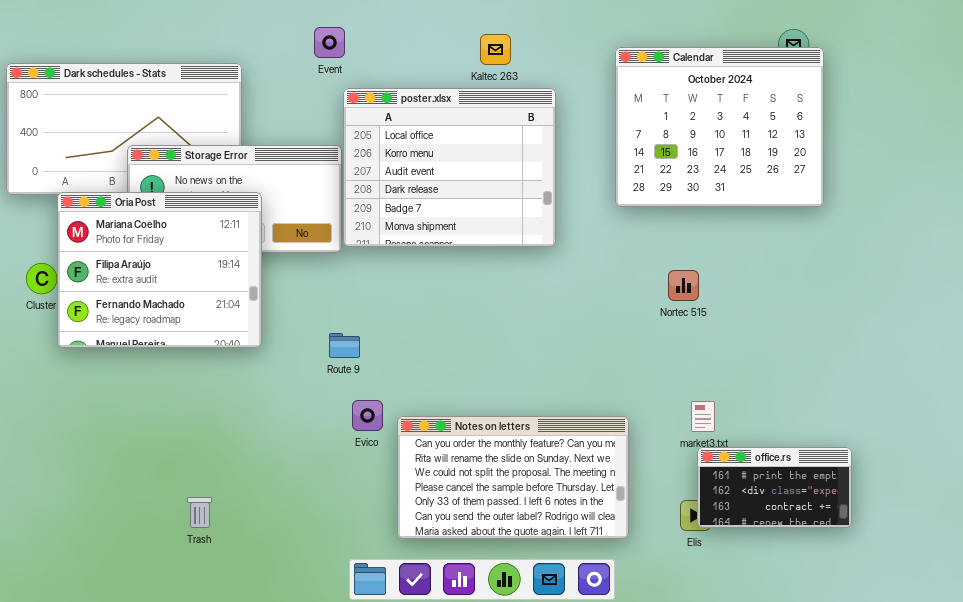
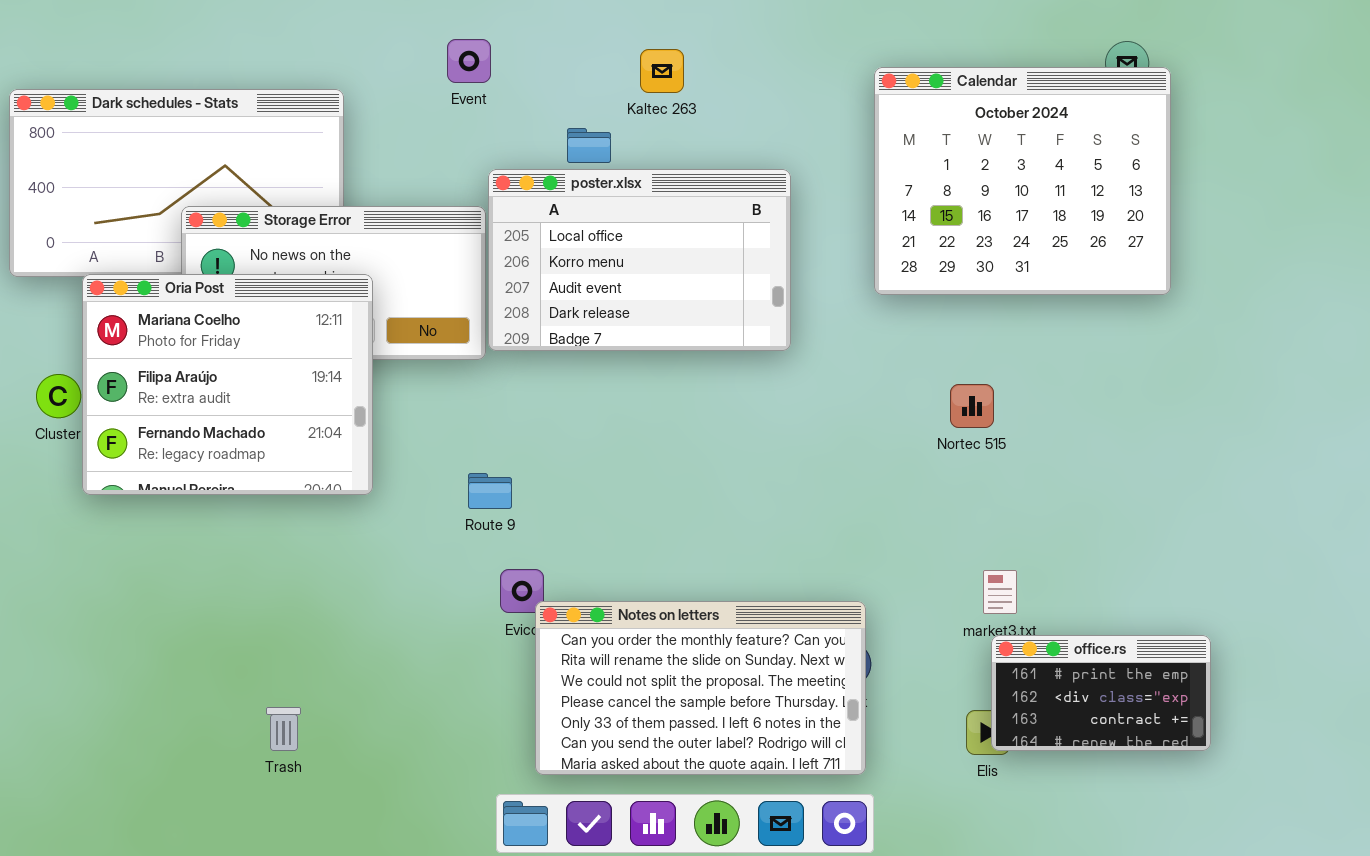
Kaltec 263: [480,34,511,65] -> [640,49,684,93], moved
poster.xlsx: [343,88,556,247] -> [488,169,791,351], resized
Notes on letters: [397,416,629,539] -> [535,601,866,775], moved

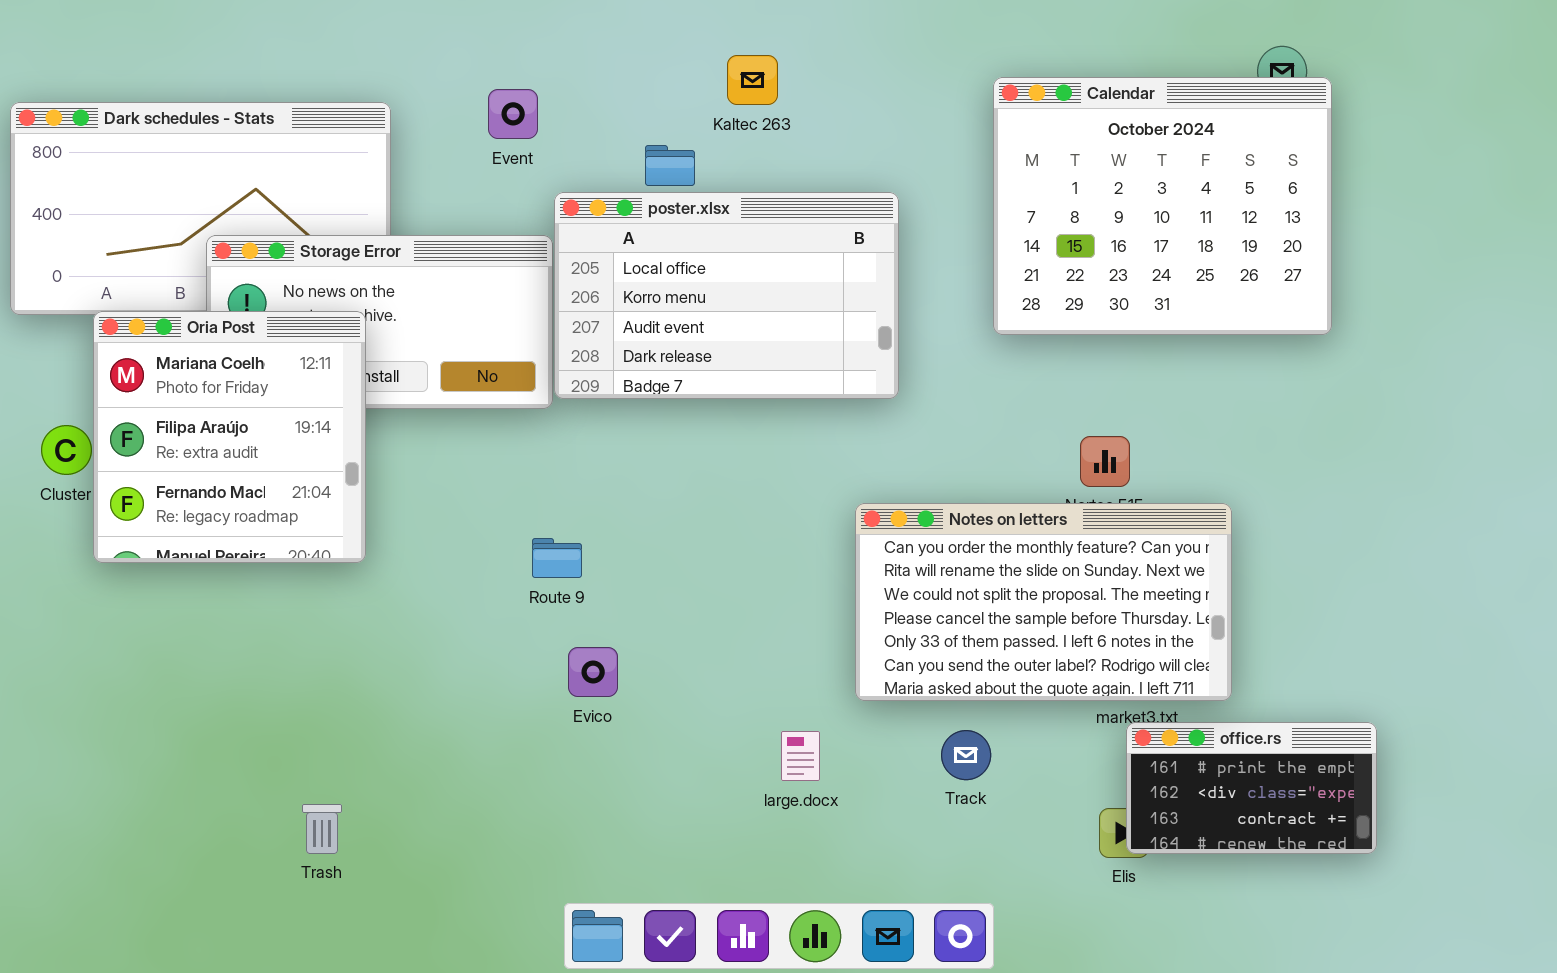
Event: [447,39,491,83] -> [488,89,538,139], moved
Oria Post: [82,274,373,495] -> [93,311,366,563], resized
Notes on letters: [535,601,866,775] -> [855,503,1232,701], moved

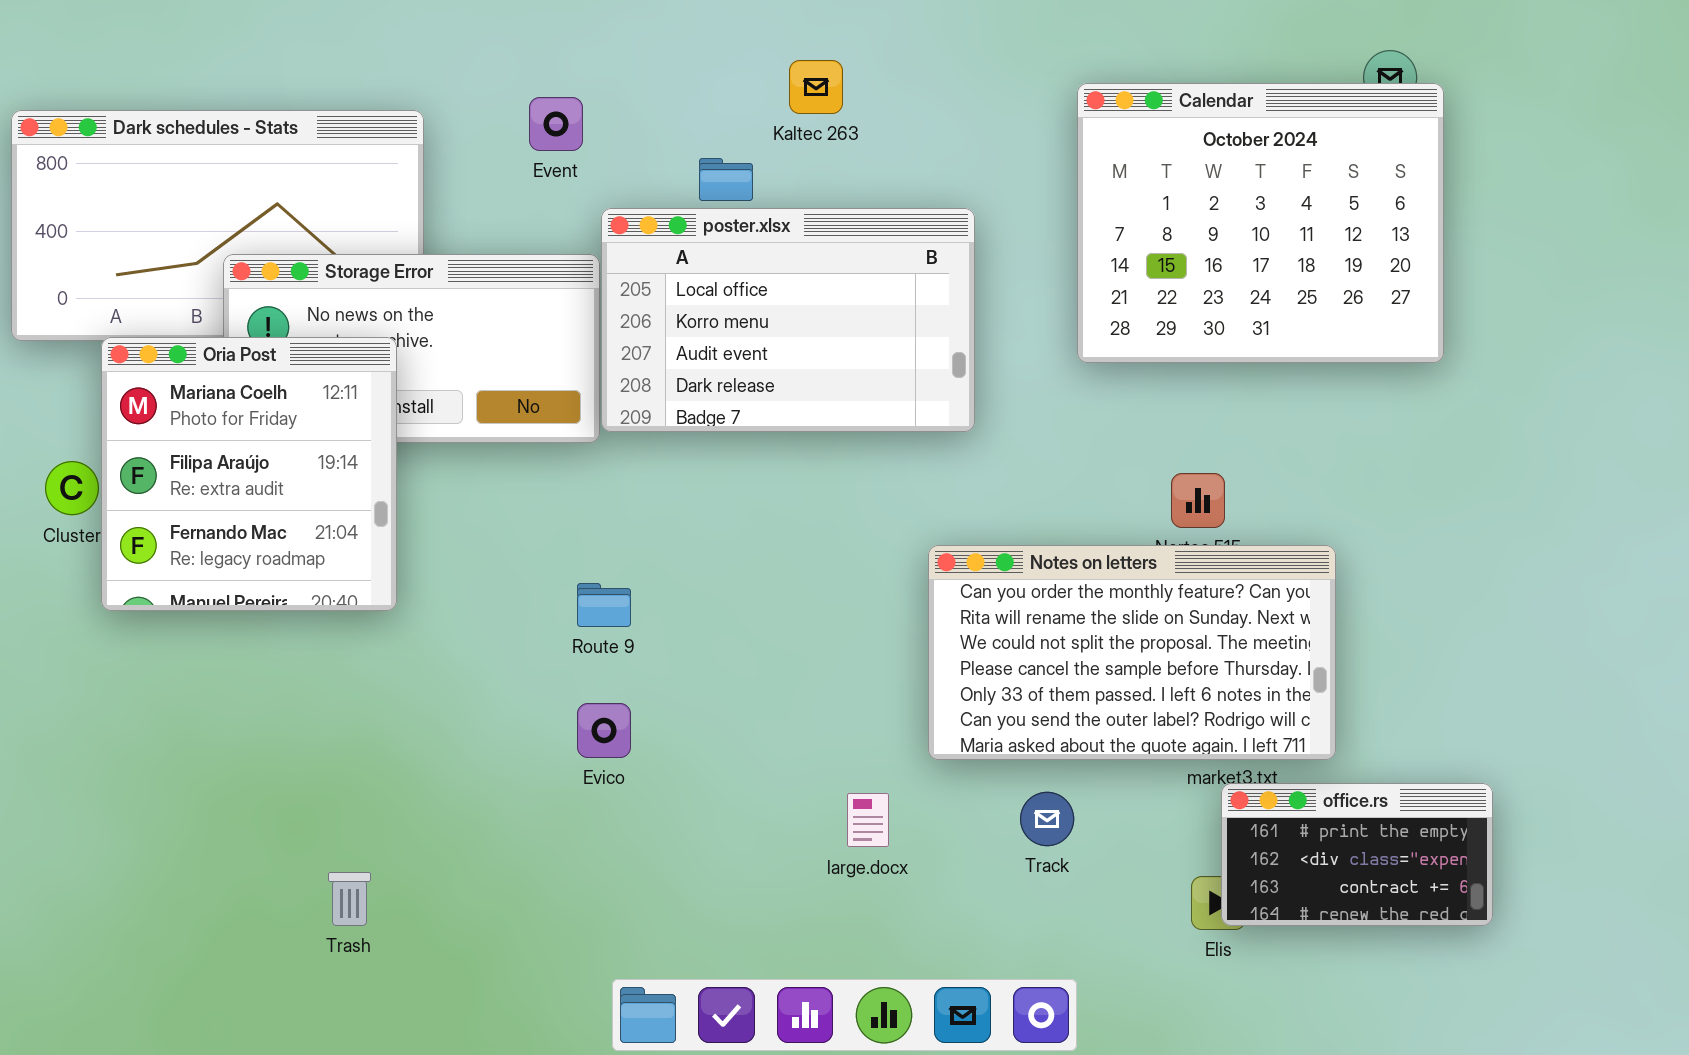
Evico: [568,647,618,697] -> [577,703,631,758], moved

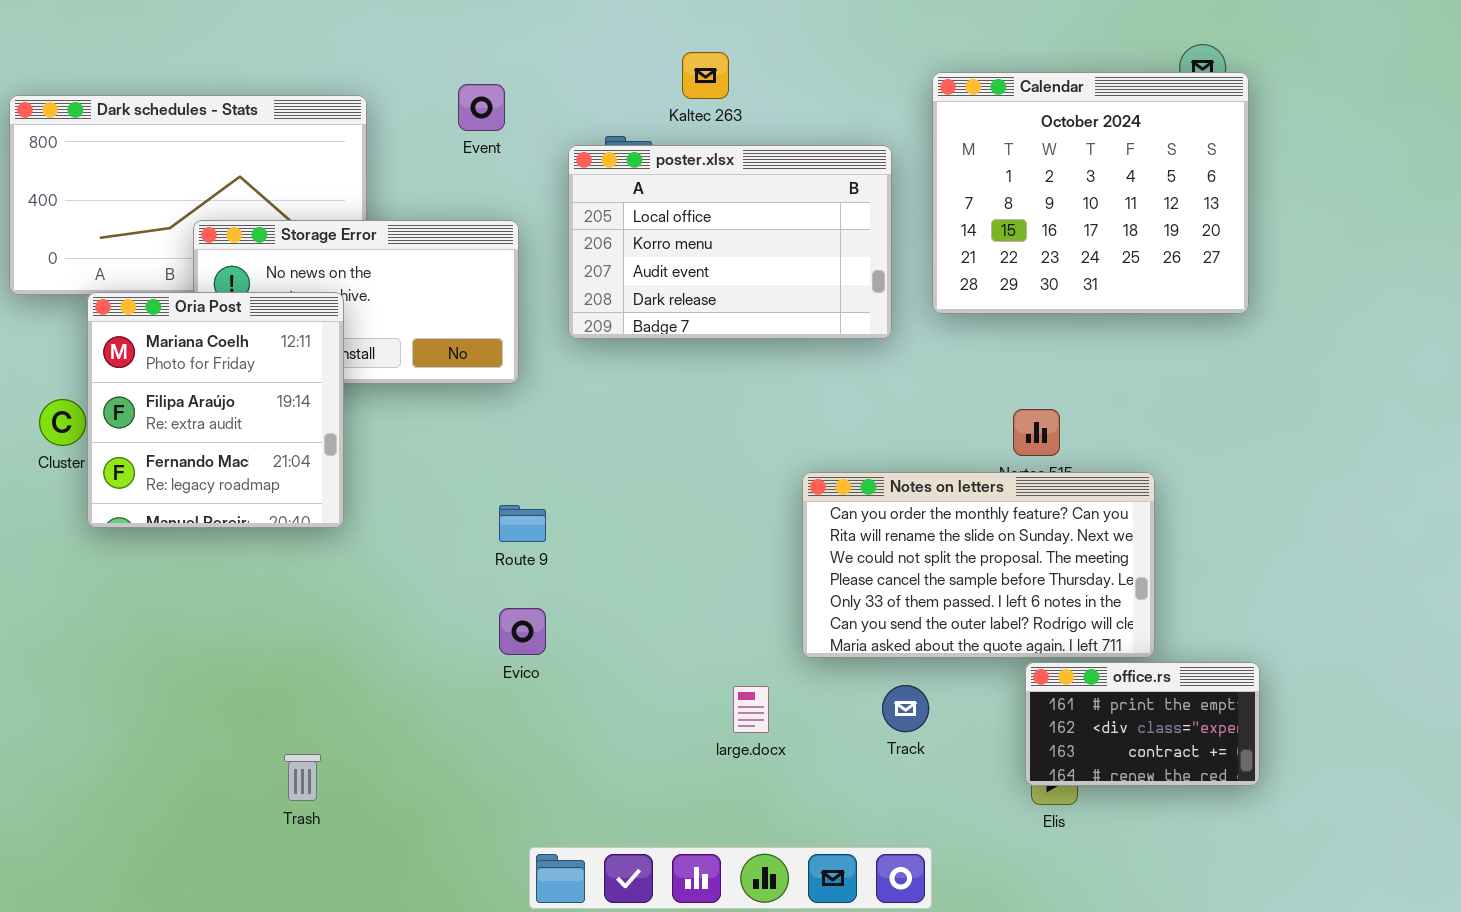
poster.xlsx: [601,208,975,432] -> [568,145,892,339], moved
office.rs: [1221,783,1493,926] -> [1025,662,1260,786], moved

